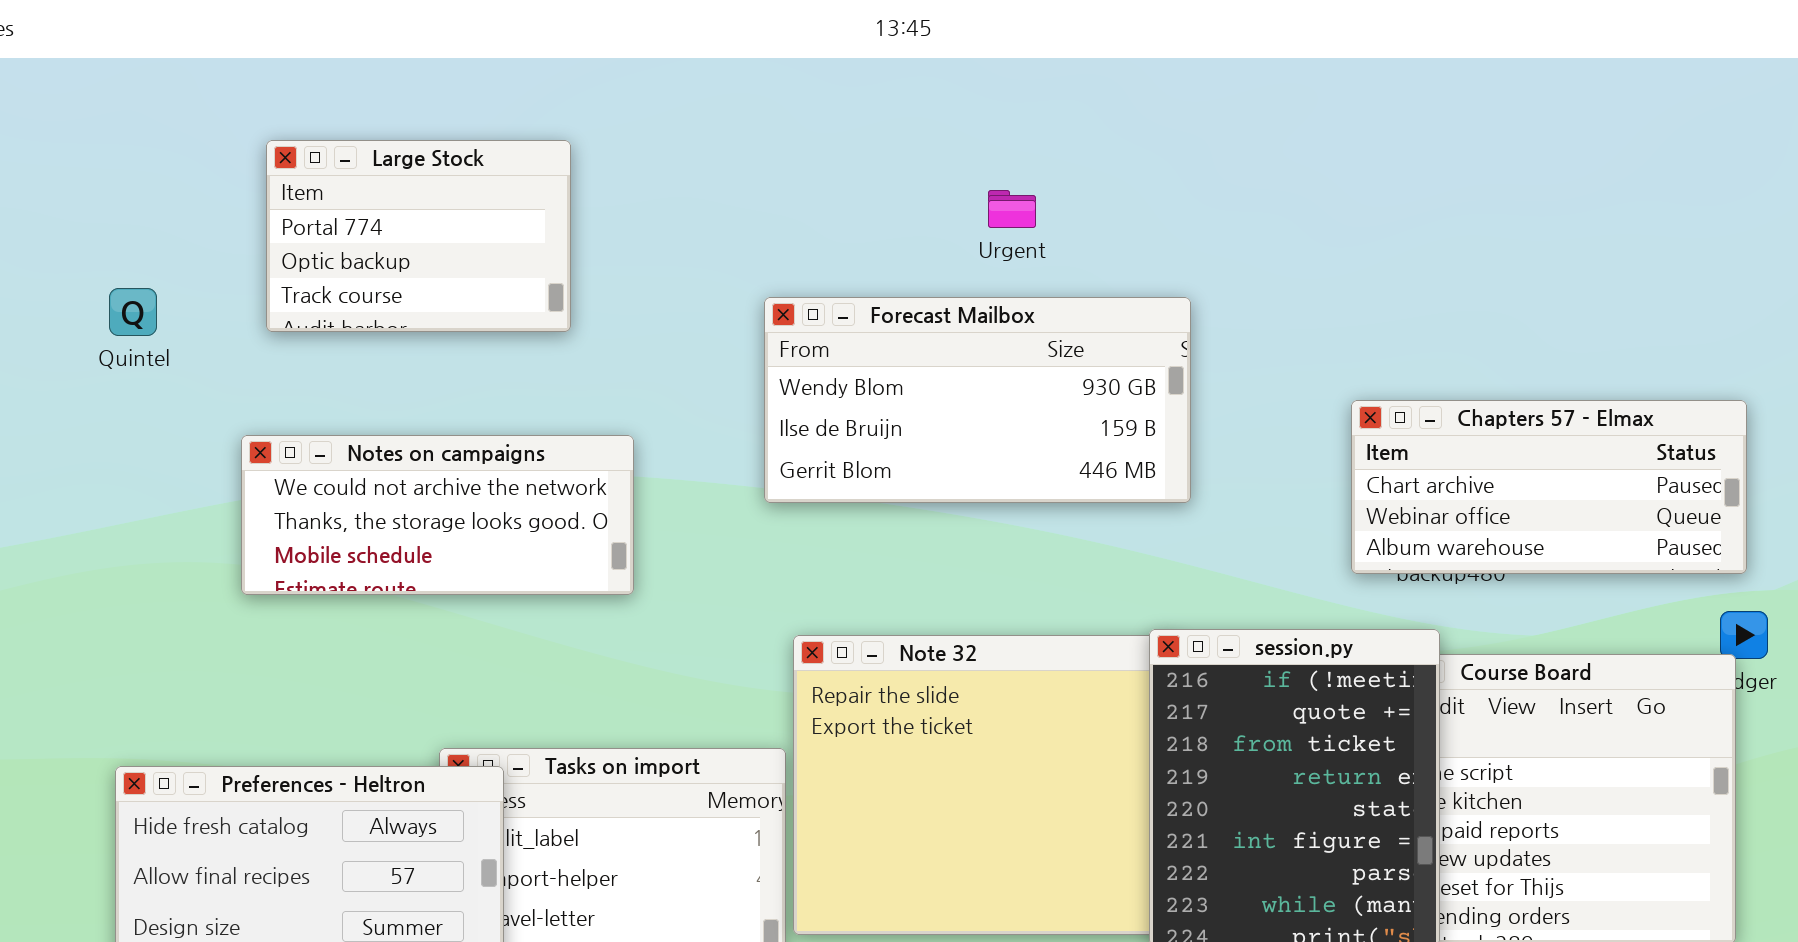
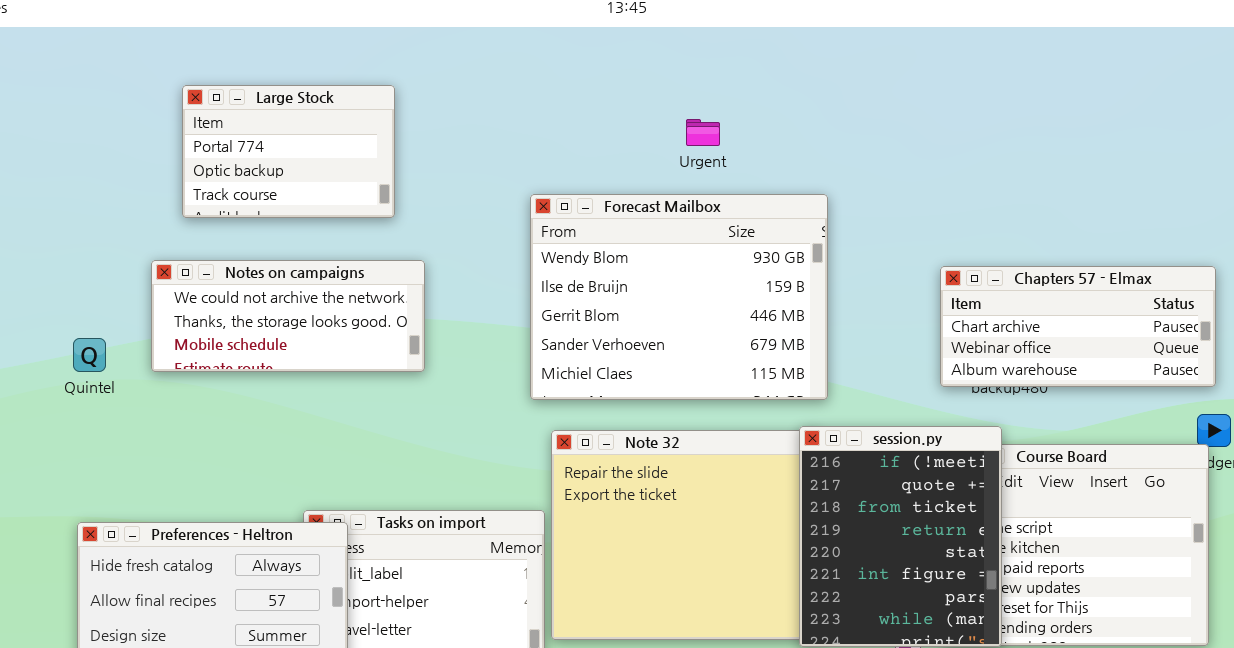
Quintel: [109,288,157,336] -> [73,338,106,372], moved
Forecast Mailbox: [764,297,1191,503] -> [530,194,828,400], resized
Notes on campaigns: [241,435,634,595] -> [151,260,425,372], moved

